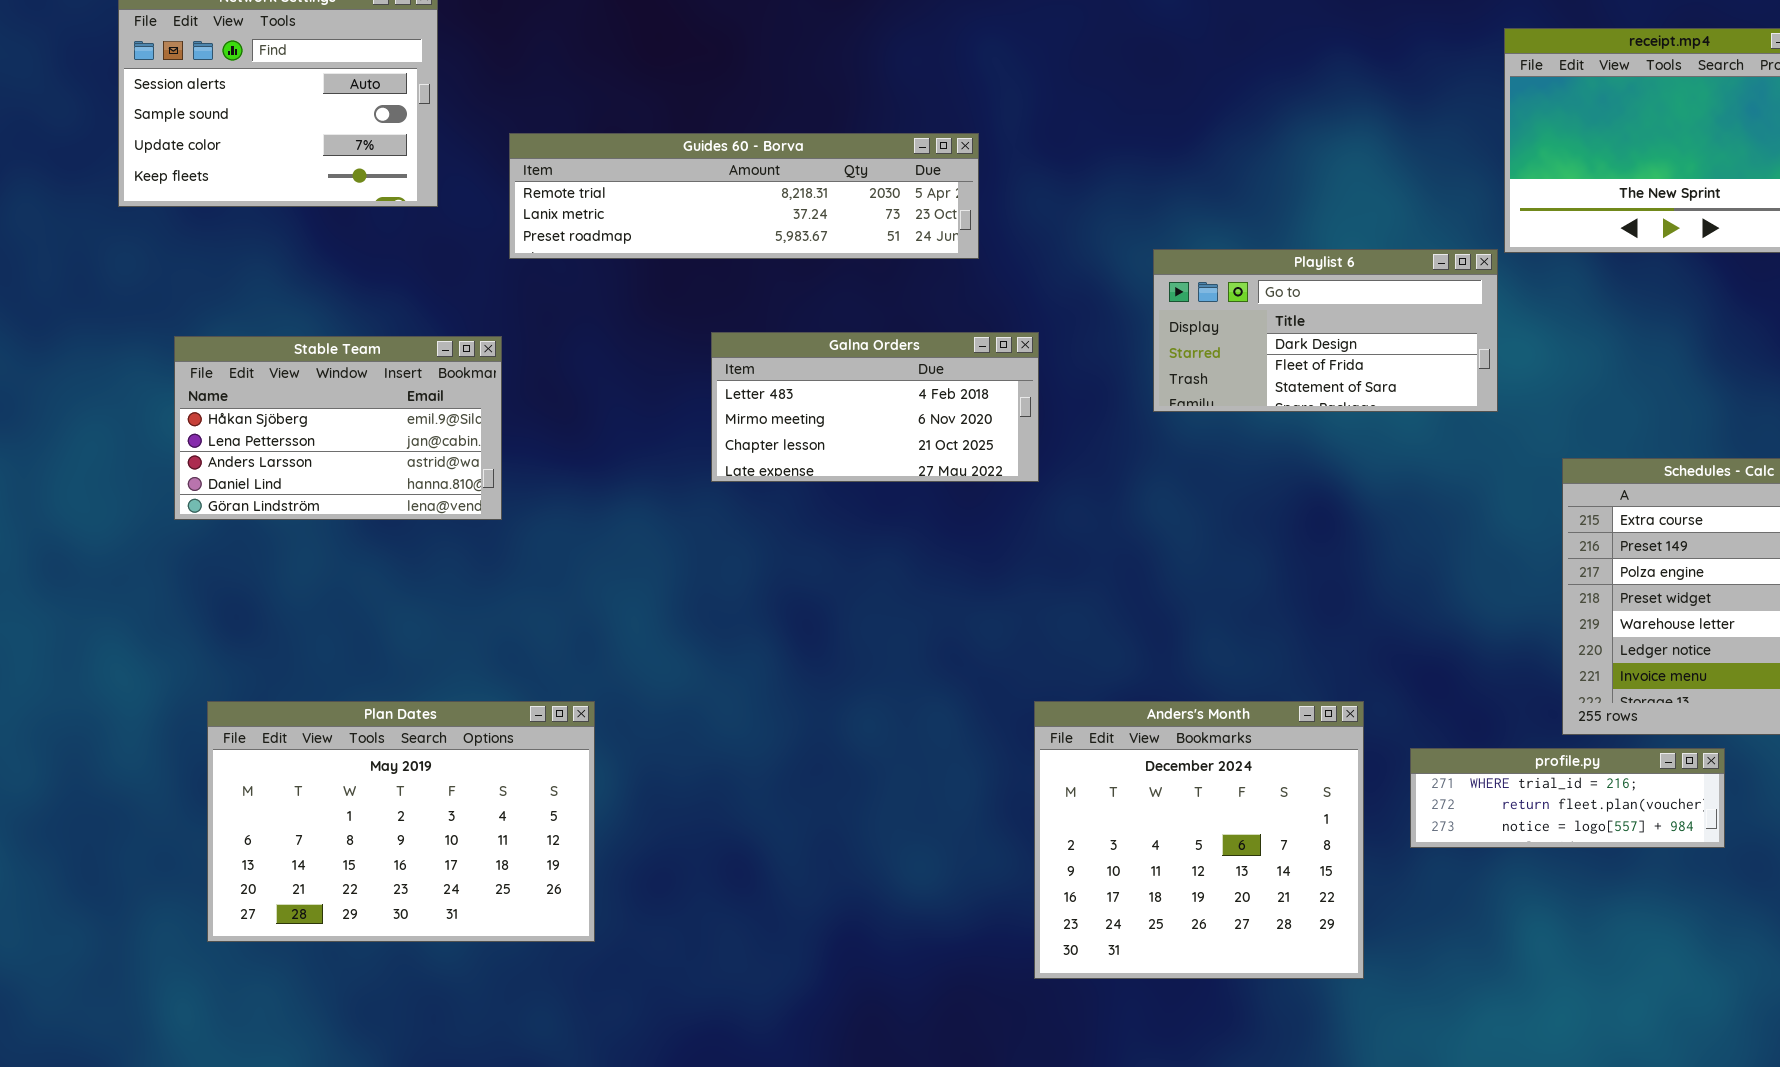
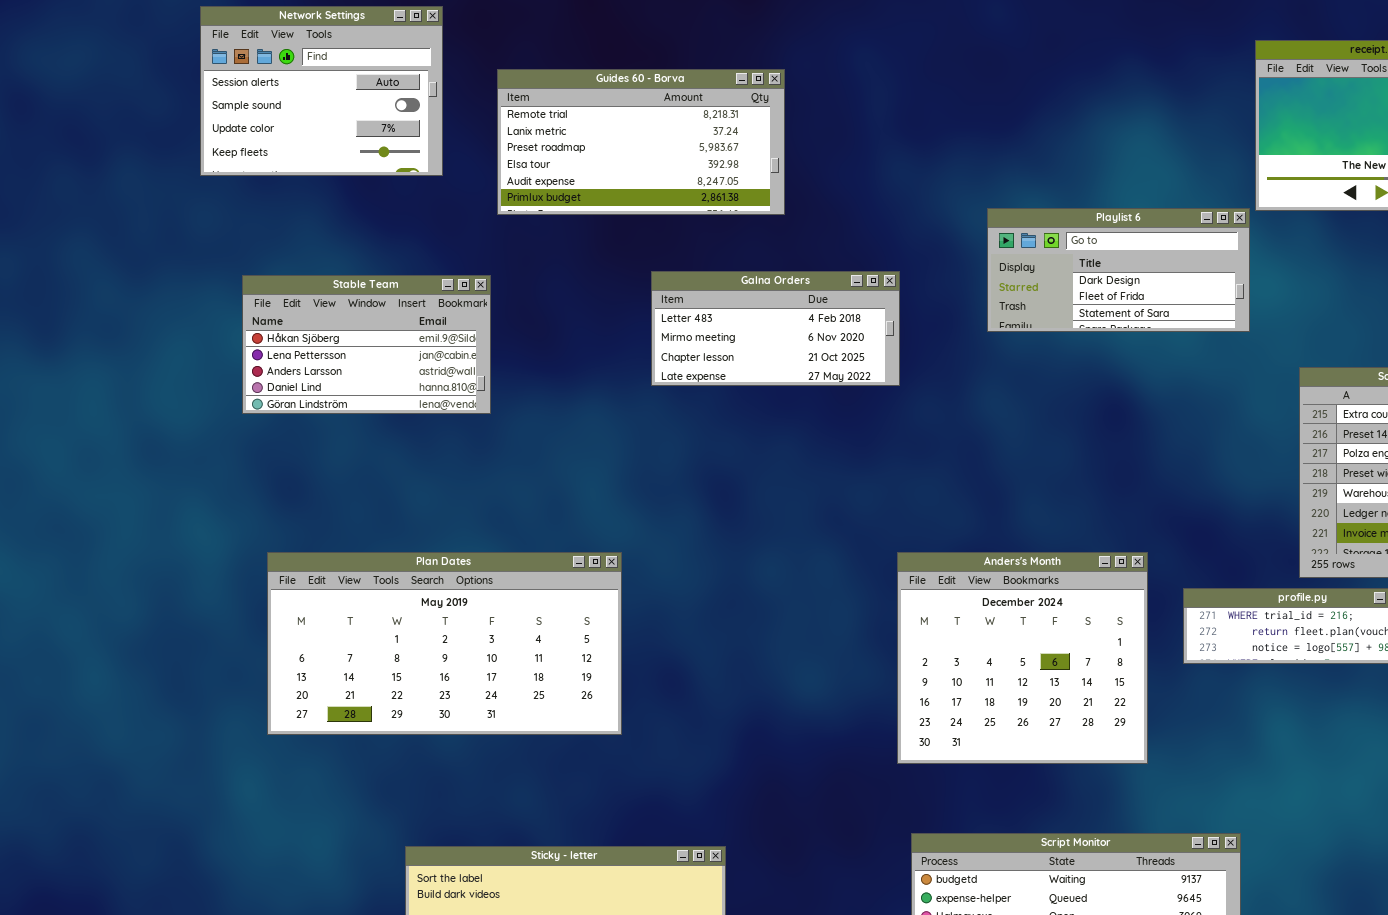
Guides 60 - Borva: [509,133,979,259] -> [497,69,785,215], resized
Plan Dates: [207,701,595,942] -> [267,552,622,735], resized

